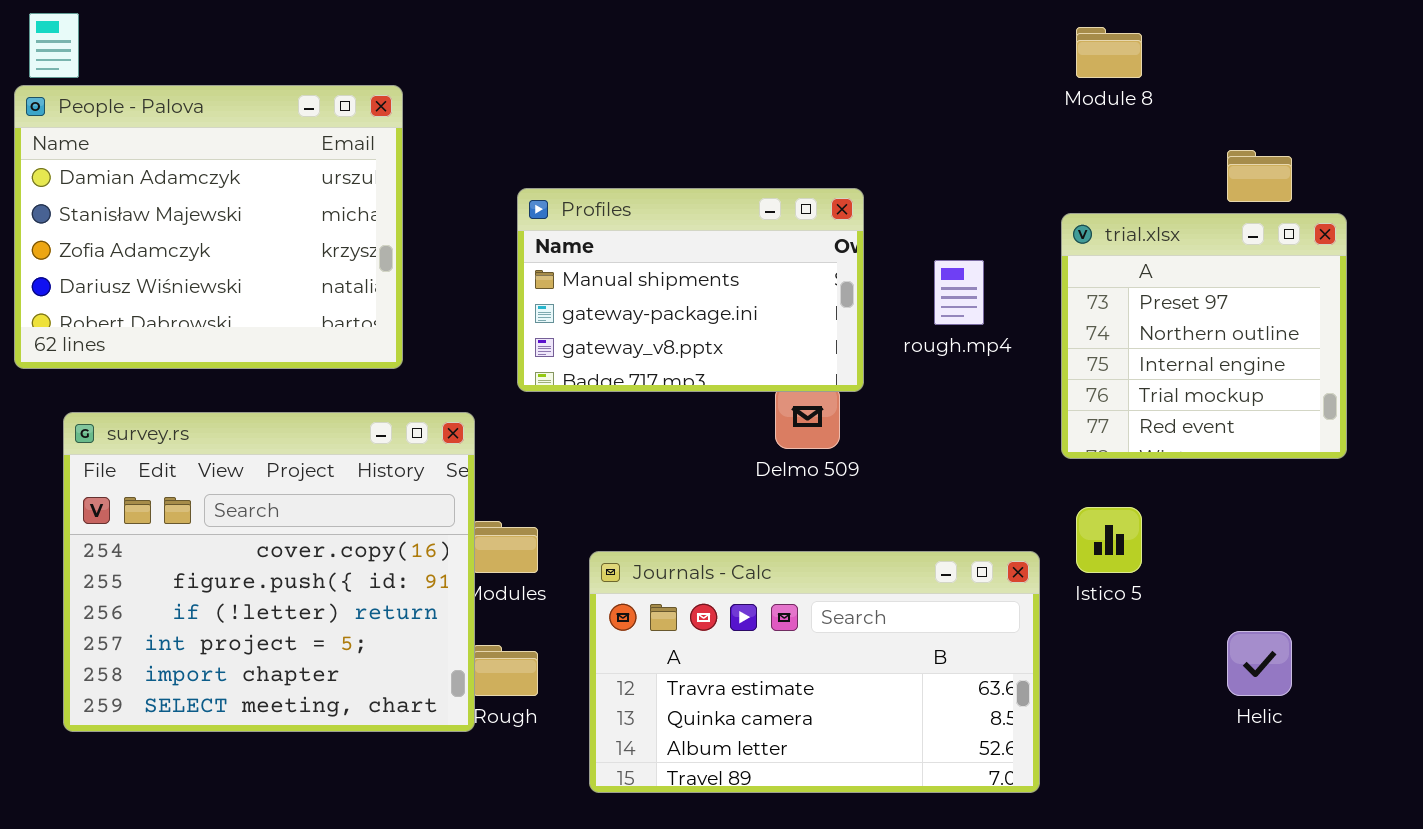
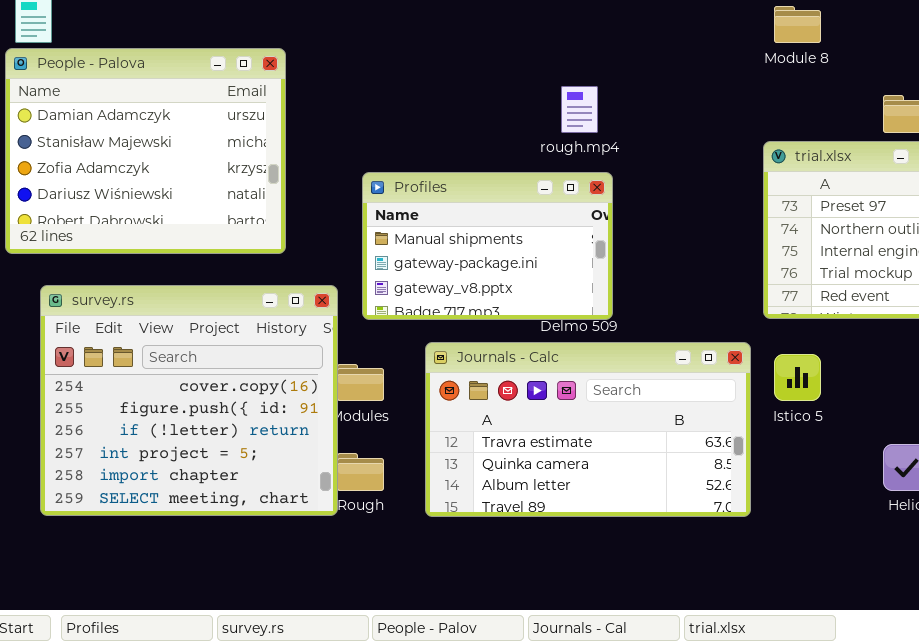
Profiles: [517,188,864,392] -> [362,172,613,320], moved
rough.mp4: [934,260,984,325] -> [561,86,598,133], moved
Journals - Calc: [589,551,1040,793] -> [425,342,751,517], moved

